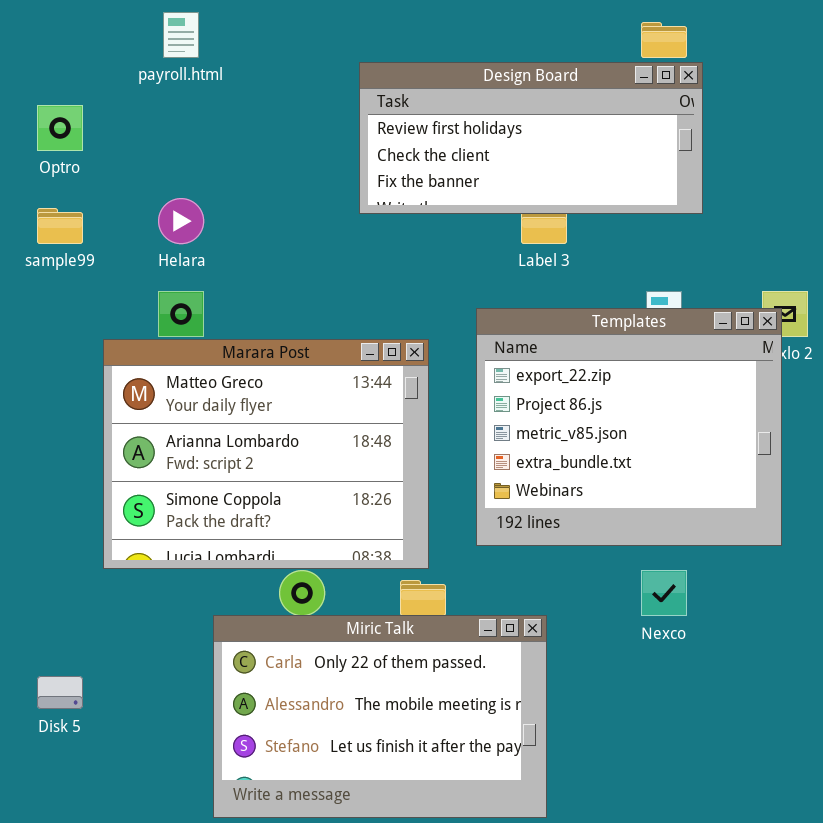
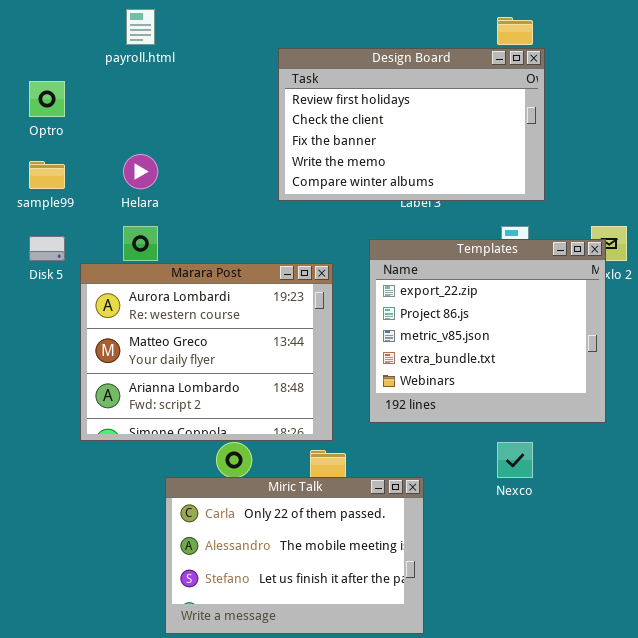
Design Board: [359,62,703,214] -> [278,48,545,201], resized
Marara Post: [103,339,429,569] -> [80,263,333,441], scrolled up 1 row
Disk 5: [37,676,83,709] -> [29,236,65,261], moved

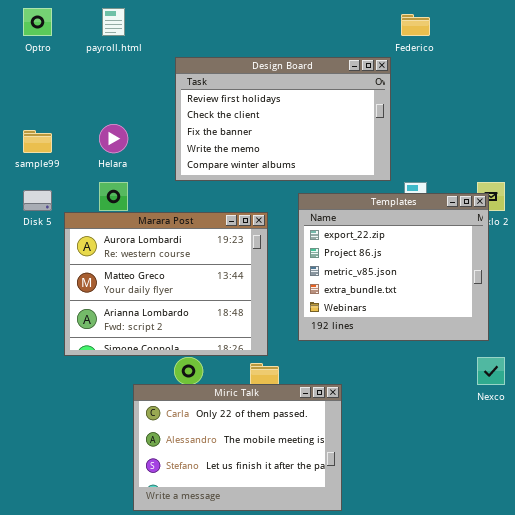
Design Board: [278,48,545,201] -> [175,57,391,181], moved
Optro: [29,81,65,117] -> [23,8,52,36], moved
Nexco: [497,442,533,478] -> [477,357,505,385], moved

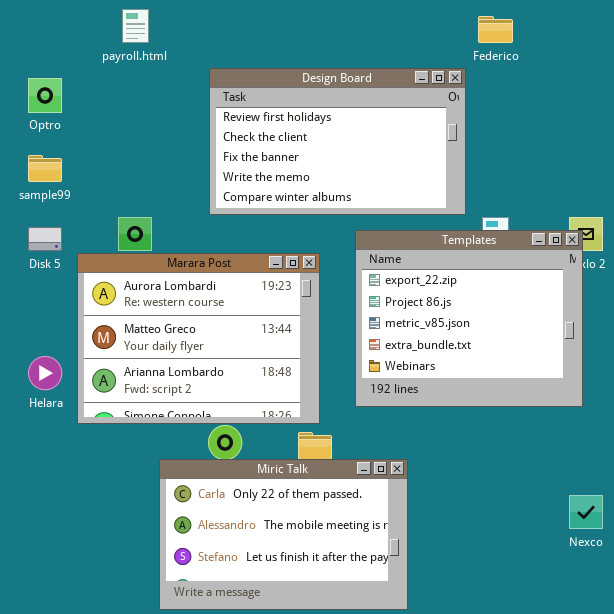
Optro: [23,8,52,36] -> [28,78,62,113], moved
Helara: [99,124,128,153] -> [28,356,62,390], moved
Nexco: [477,357,505,385] -> [569,495,603,529], moved

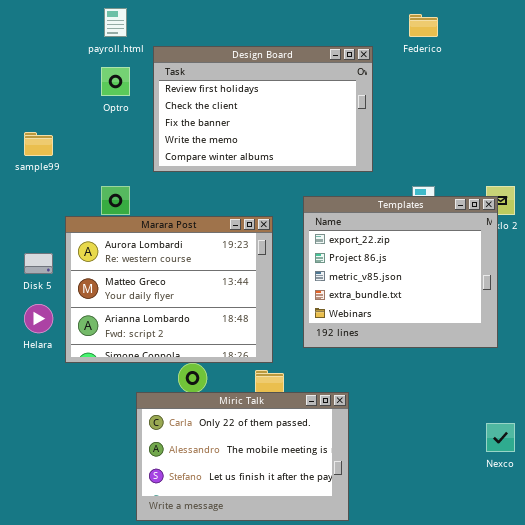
Design Board: [209,68,466,215] -> [153,46,373,172], moved
Optro: [28,78,62,113] -> [101,67,130,96], moved
Disk 5: [28,227,62,251] -> [24,253,53,274], moved

